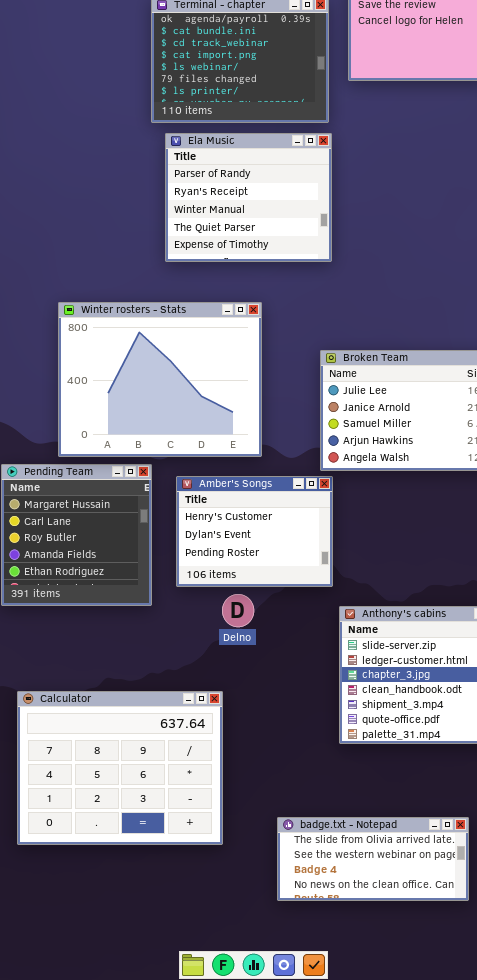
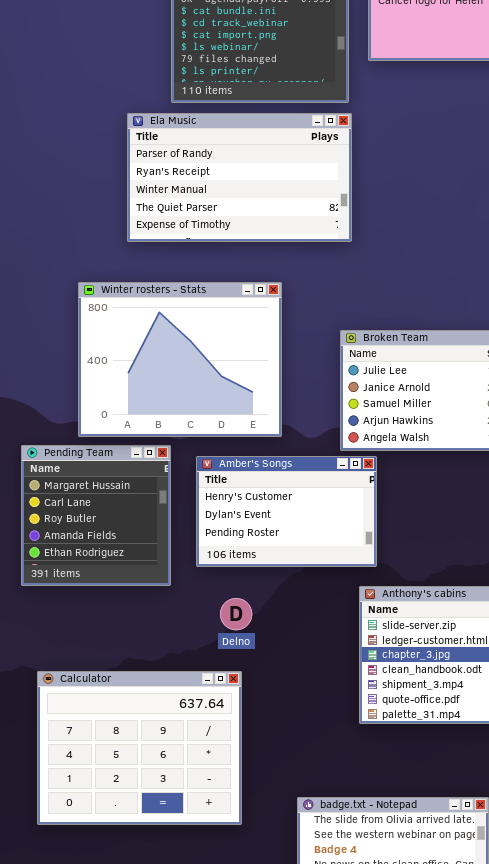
Ela Music: [165,133,332,262] -> [127,113,352,242], resized
Amber's Songs: [176,476,333,587] -> [196,456,377,567], resized
Delno: [222,594,254,627] -> [220,598,252,630], moved

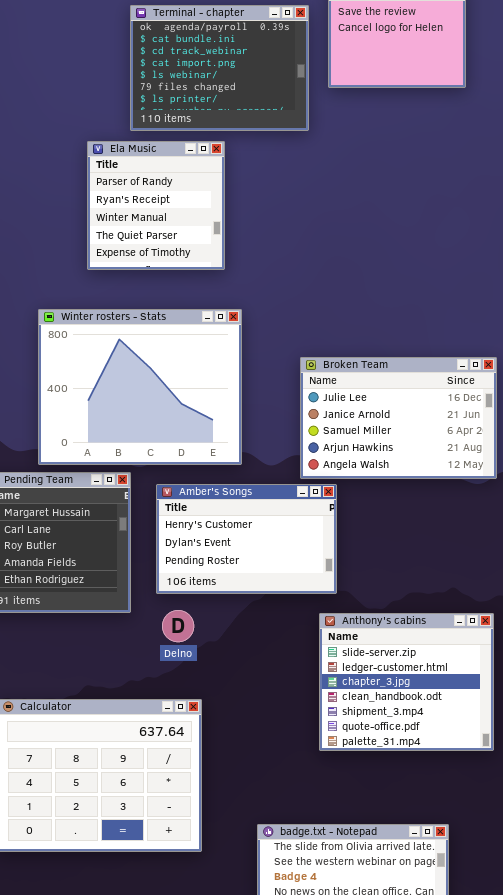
Ela Music: [127,113,352,242] -> [87,141,225,270], resized
Delno: [220,598,252,630] -> [162,610,194,642], moved

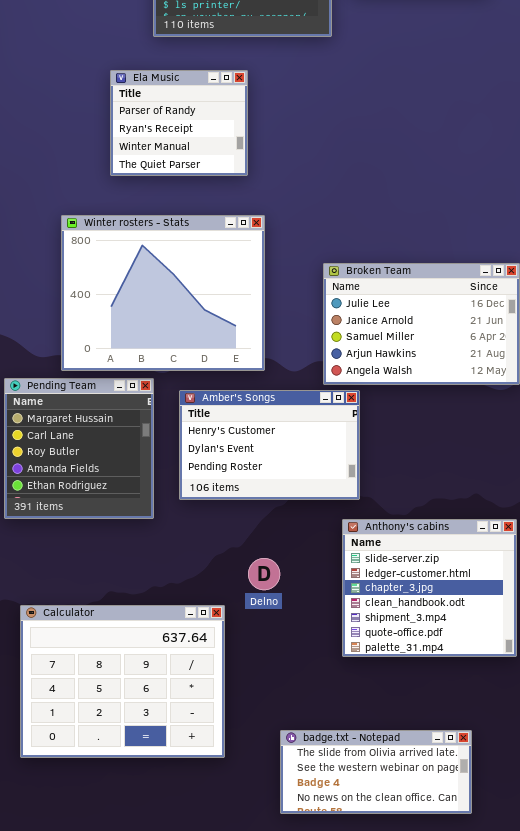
Ela Music: [87,141,225,270] -> [110,70,248,176], resized
Delno: [162,610,194,642] -> [248,558,280,590], moved

